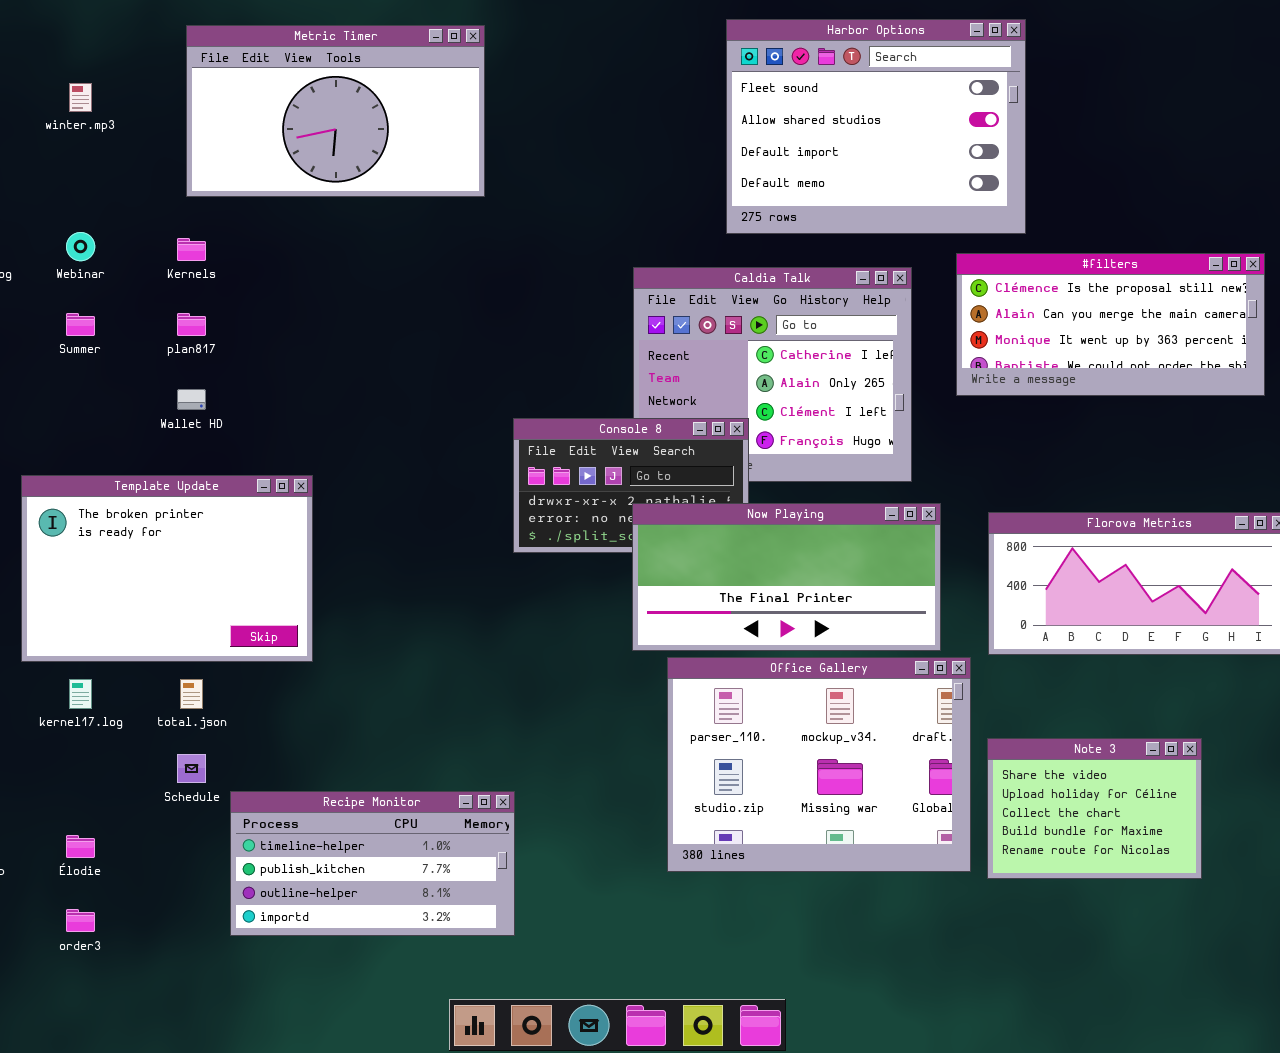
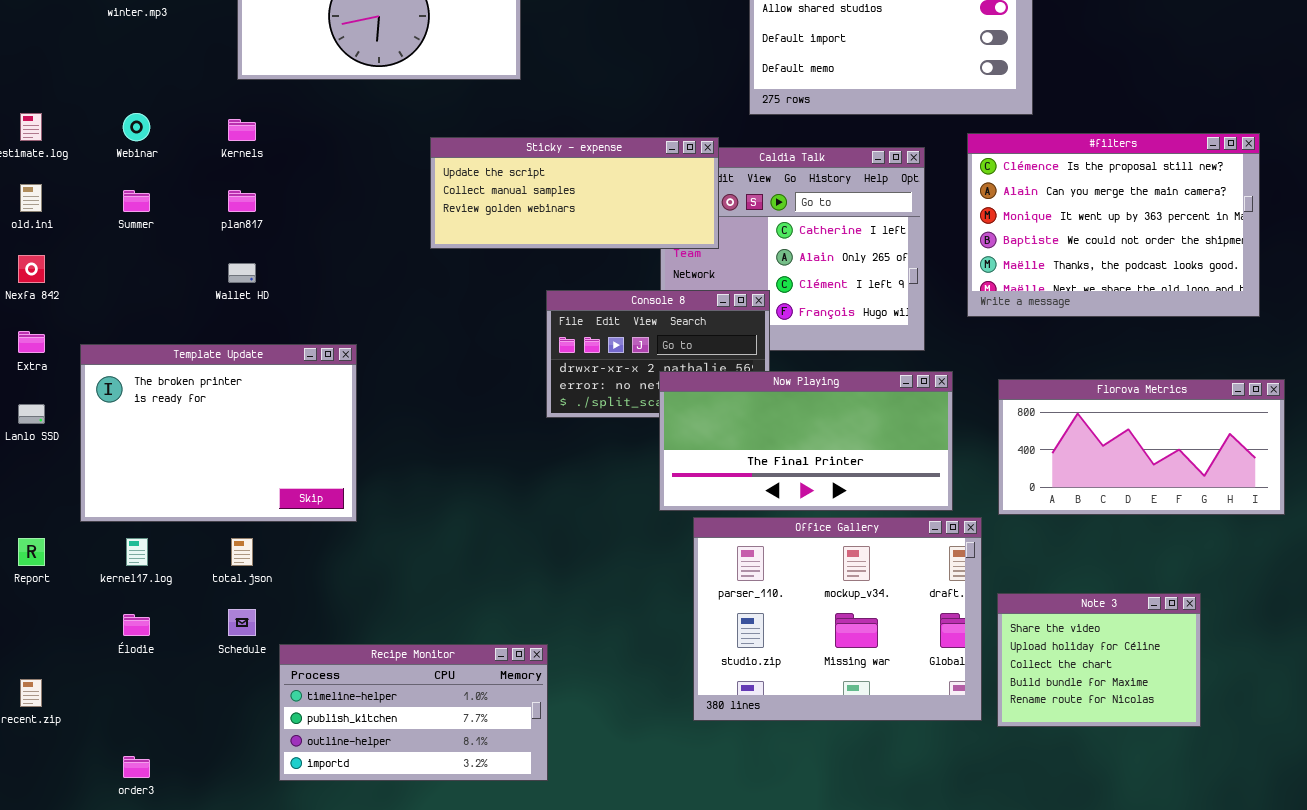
#filters: [956,253,1265,396] -> [967,133,1260,317], resized
Sticky - expense: none -> [430,137,719,249], opened
Élodie: [66,835,95,858] -> [123,614,150,636], moved

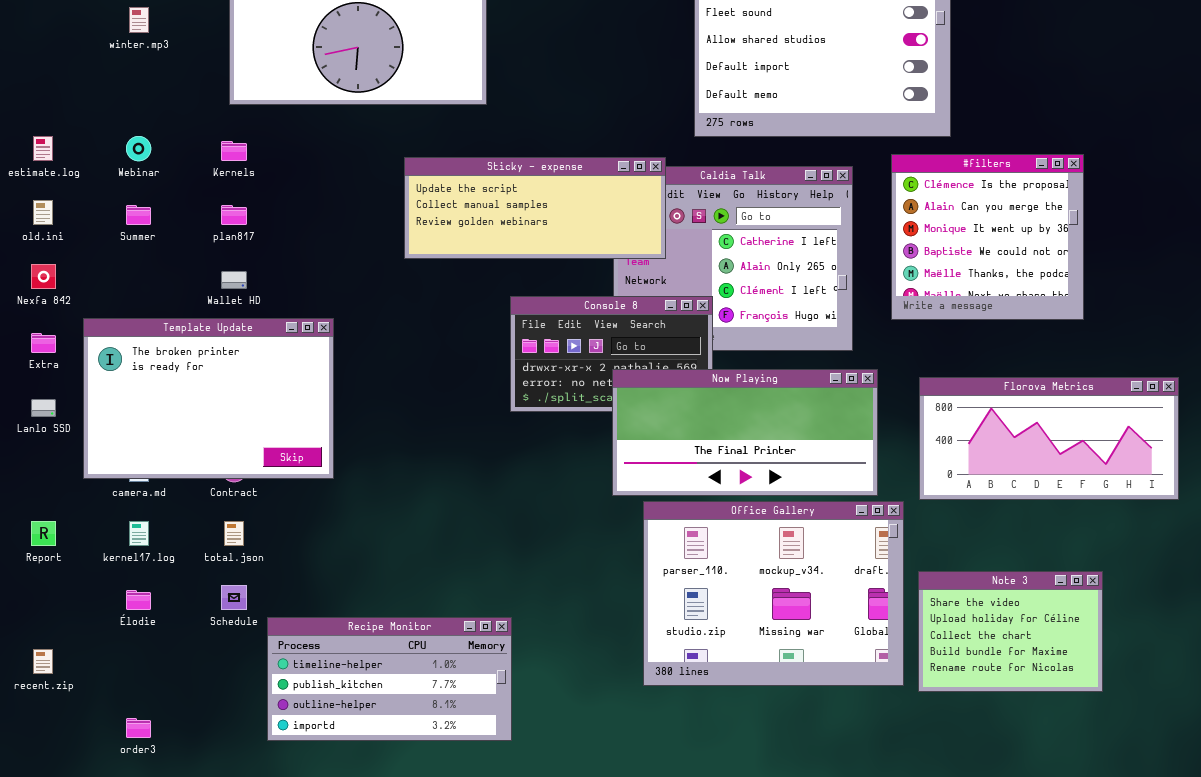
#filters: [967,133,1260,317] -> [891,154,1084,320], resized
Template Update: [80,344,357,522] -> [83,318,334,479], moved

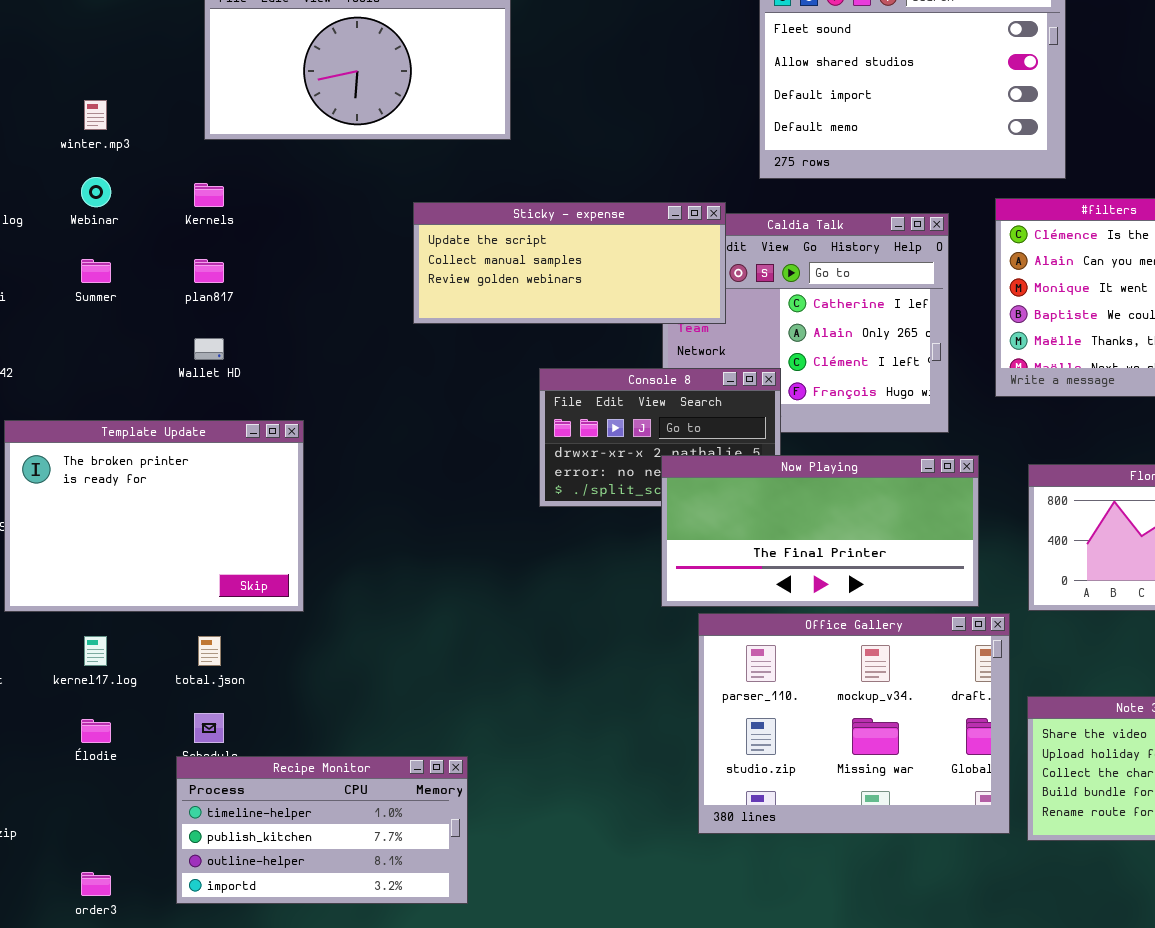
winter.mp3: [129,7,149,33] -> [84,100,107,130], moved
Template Update: [83,318,334,479] -> [4,420,304,612], moved
Recipe Monitor: [267,617,512,741] -> [176,756,468,904], moved

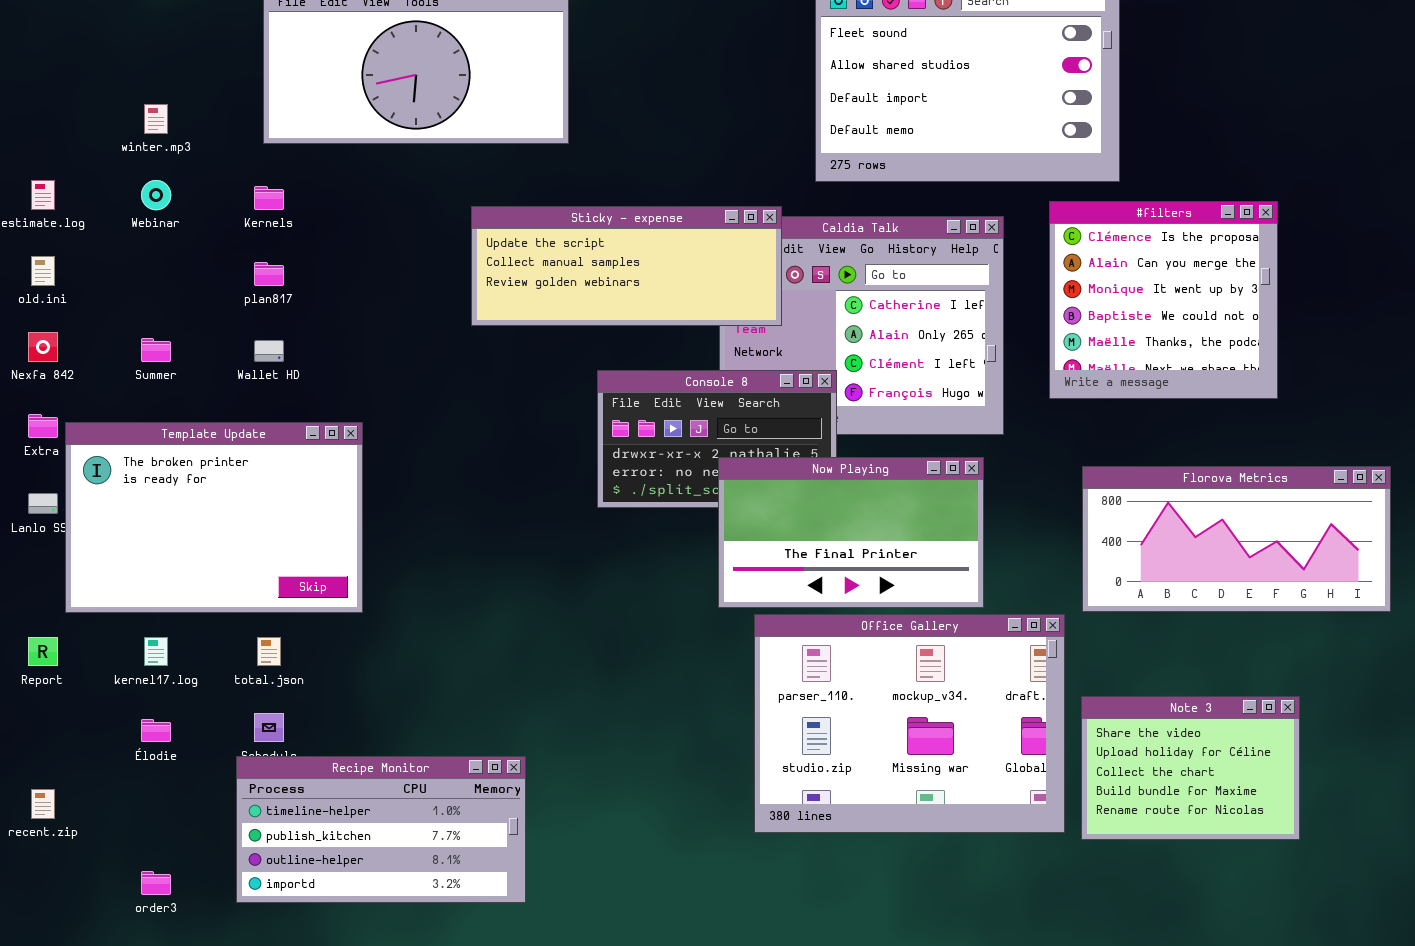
Summer: [81,259,111,283] -> [141,338,171,362], moved
Now Playing: [661,455,979,607] -> [718,457,984,608], resized

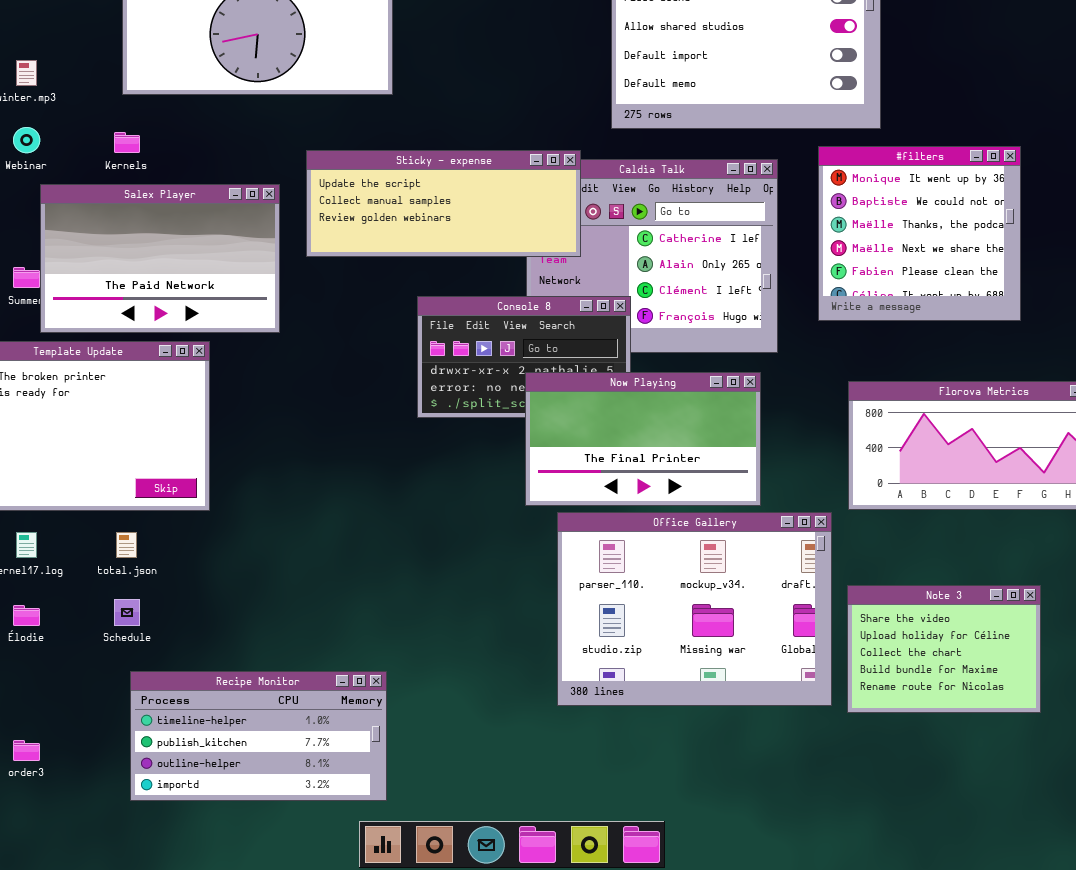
#filters: [1049,201,1278,399] -> [818,146,1021,321], scrolled down 2 rows
Salex Player: none -> [40,184,280,333], opened
Recipe Monitor: [236,756,526,903] -> [130,671,387,801], moved

